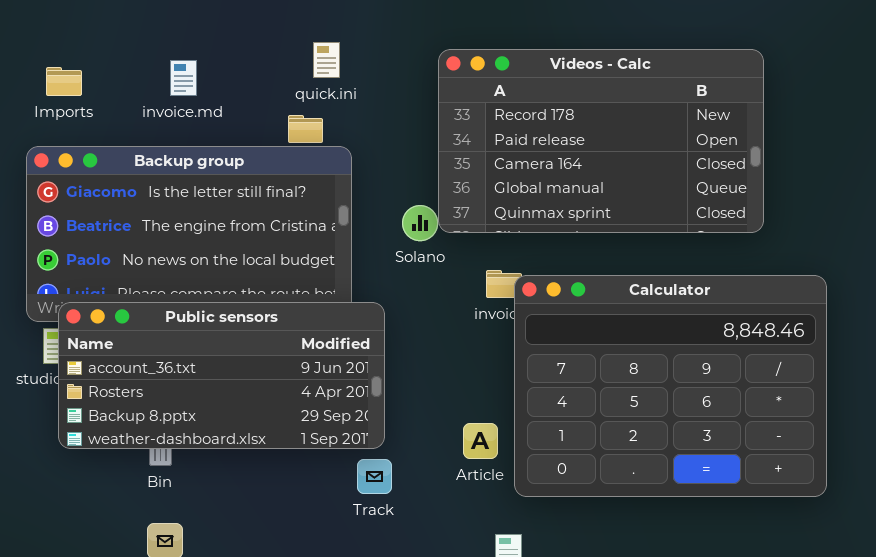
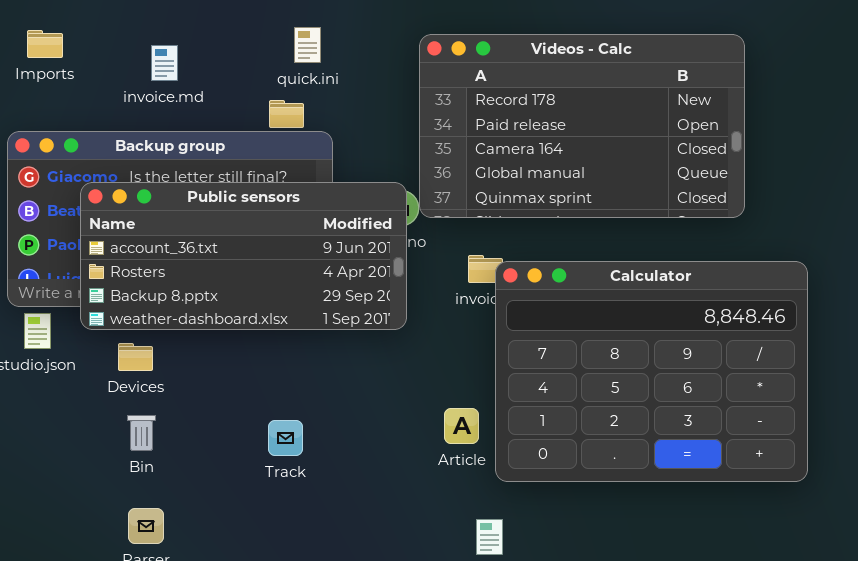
Imports: [46,67,82,96] -> [27,30,63,58], moved
Public sensors: [58,302,385,449] -> [80,182,407,330], moved
Track: [357,459,392,494] -> [268,420,303,456], moved

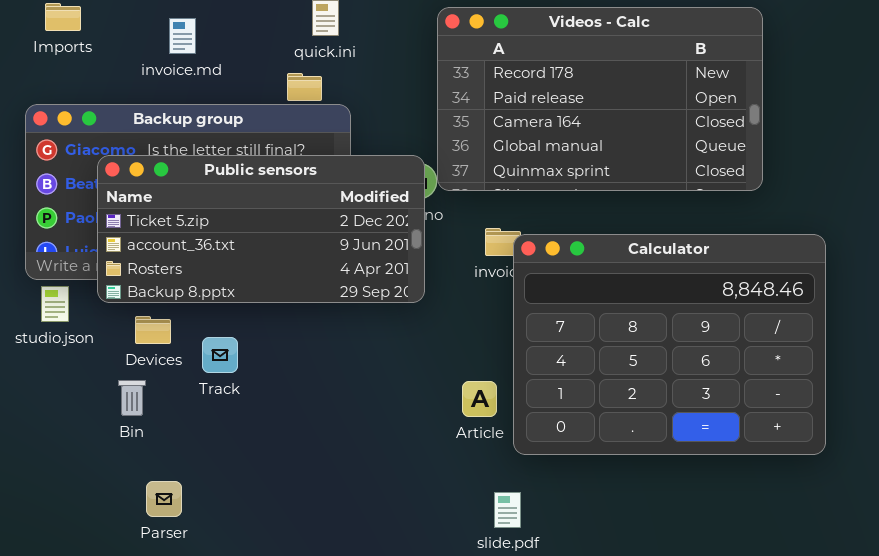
Public sensors: [80,182,407,330] -> [97,155,425,303], scrolled up 1 row
Bin: [127,415,156,451] -> [118,380,146,416], moved
Track: [268,420,303,456] -> [202,337,238,373], moved

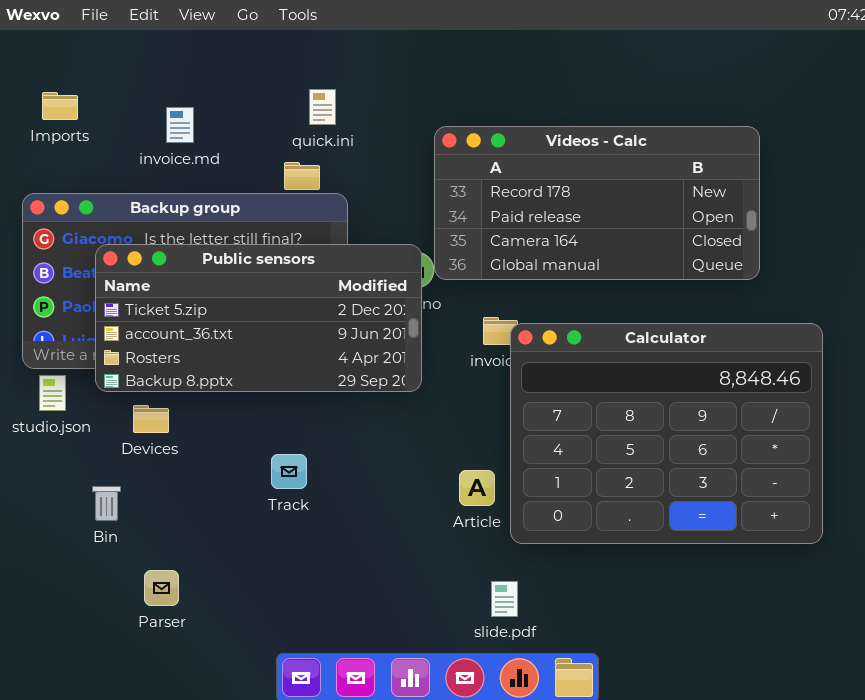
Videos - Calc: [437,7,763,191] -> [434,126,760,280], resized
Track: [202,337,238,373] -> [271,454,307,489], moved
Bin: [118,380,146,416] -> [92,486,121,521], moved

